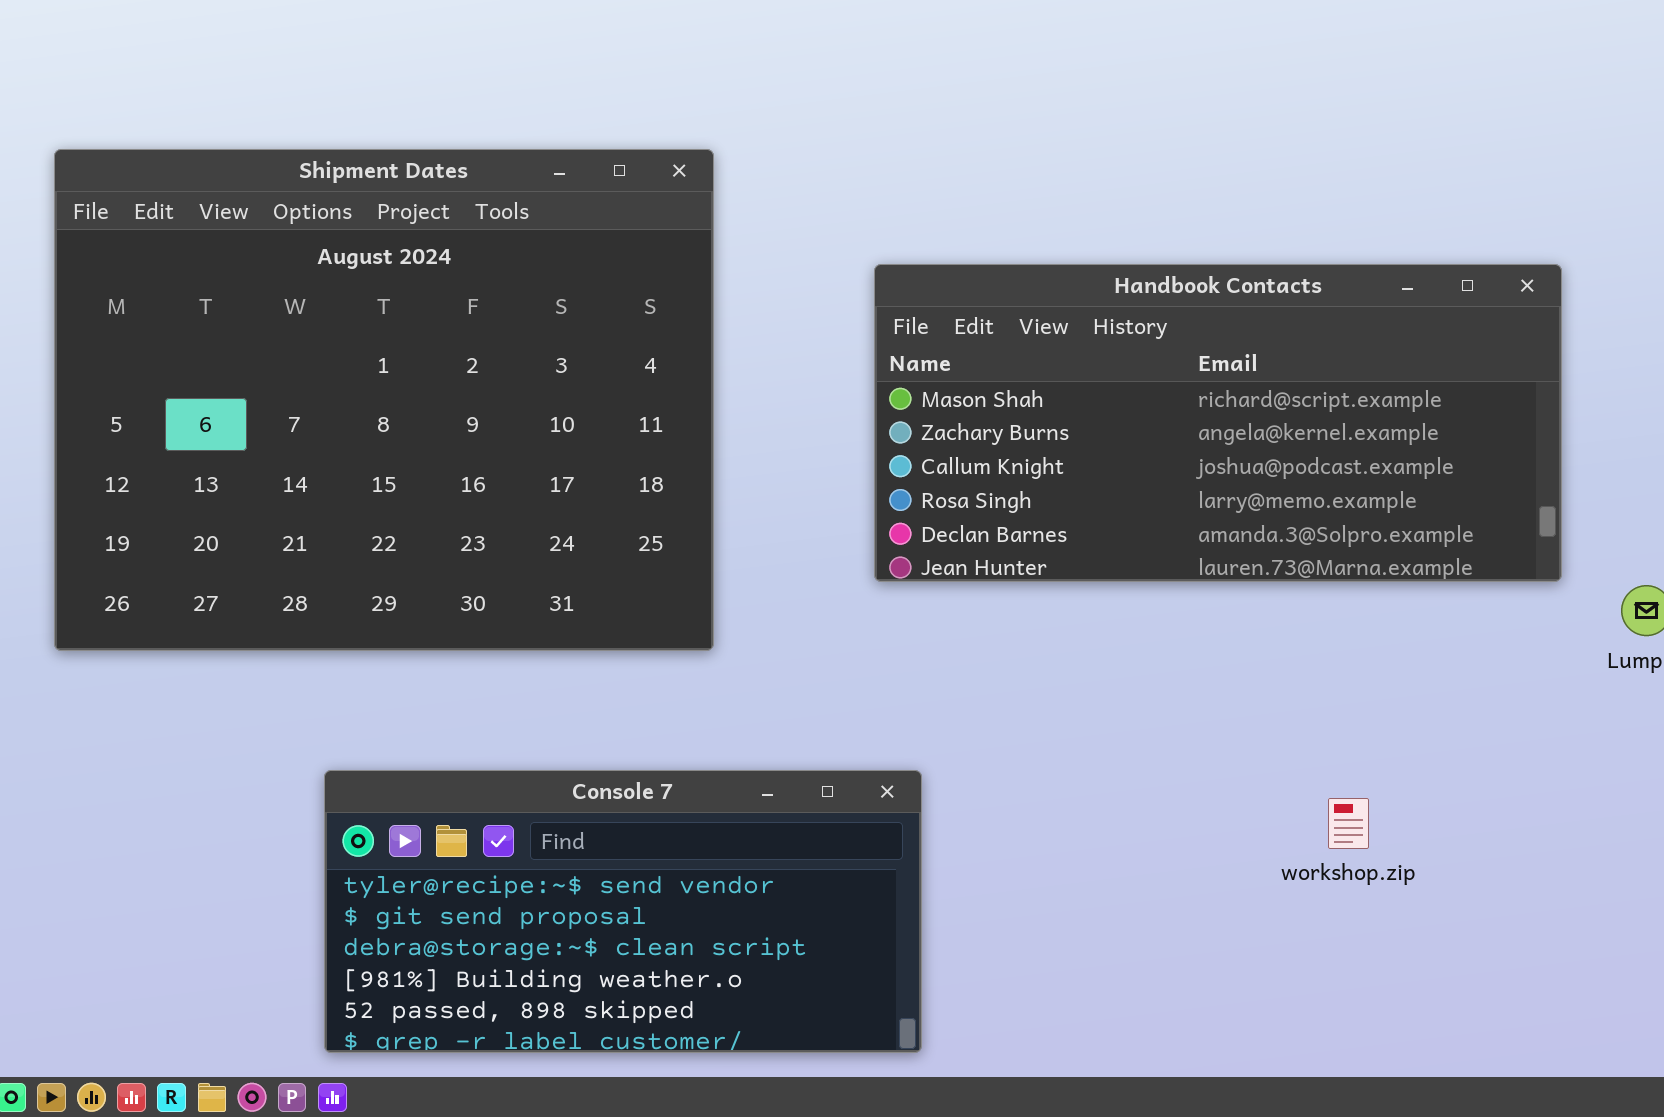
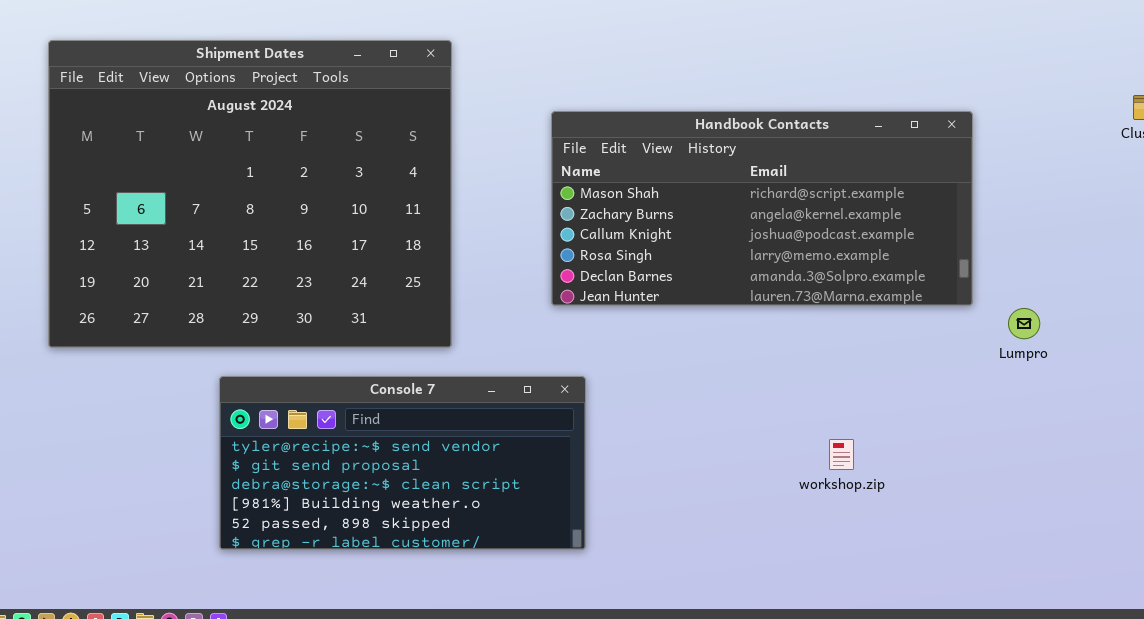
Console 7: [324,770,922,1053] -> [219,376,586,550], moved

